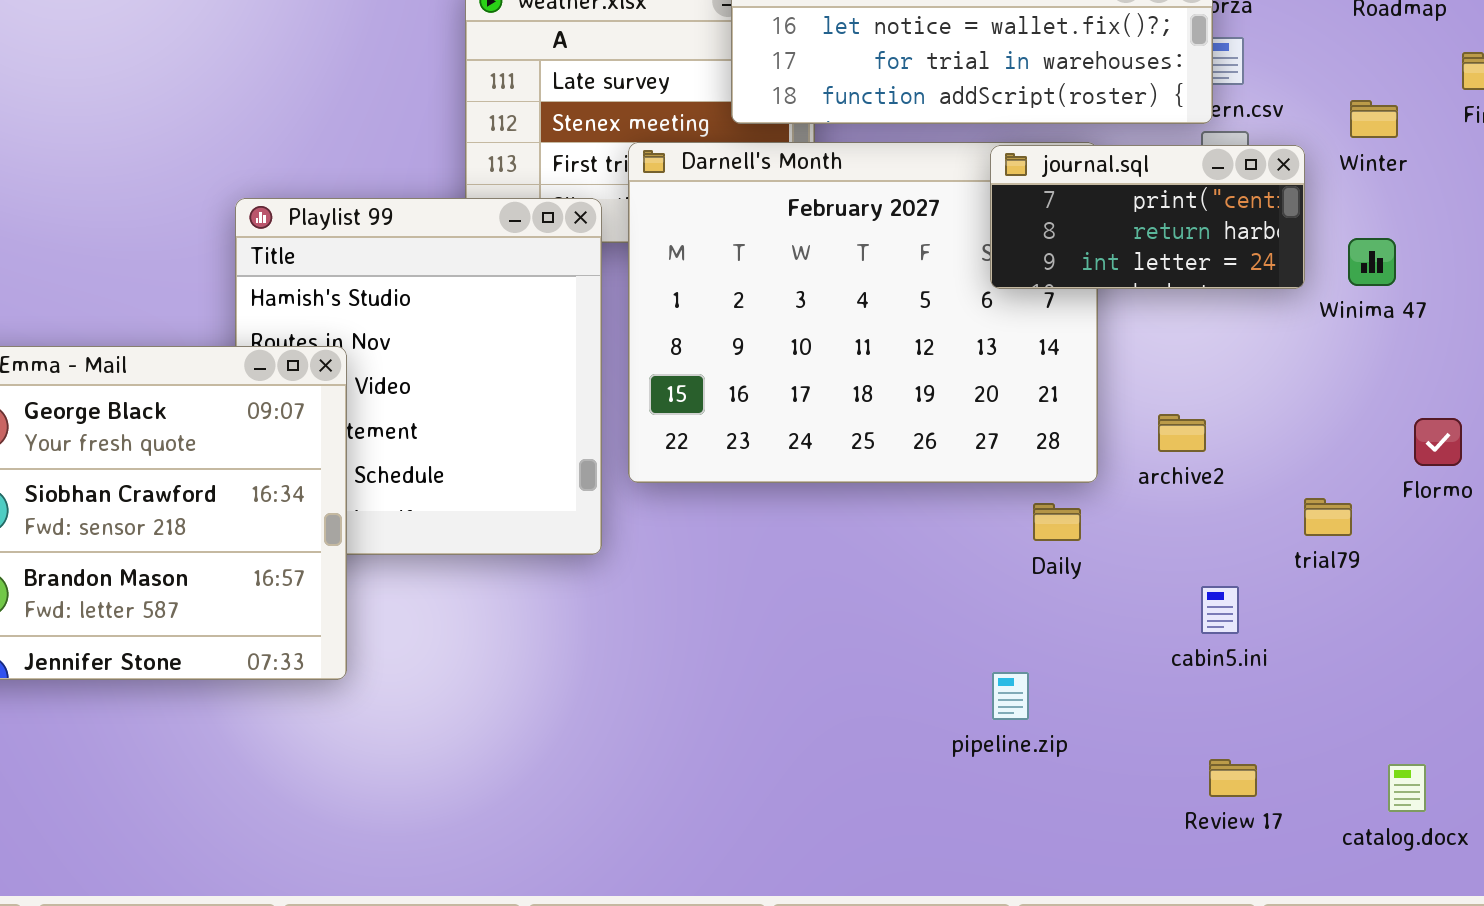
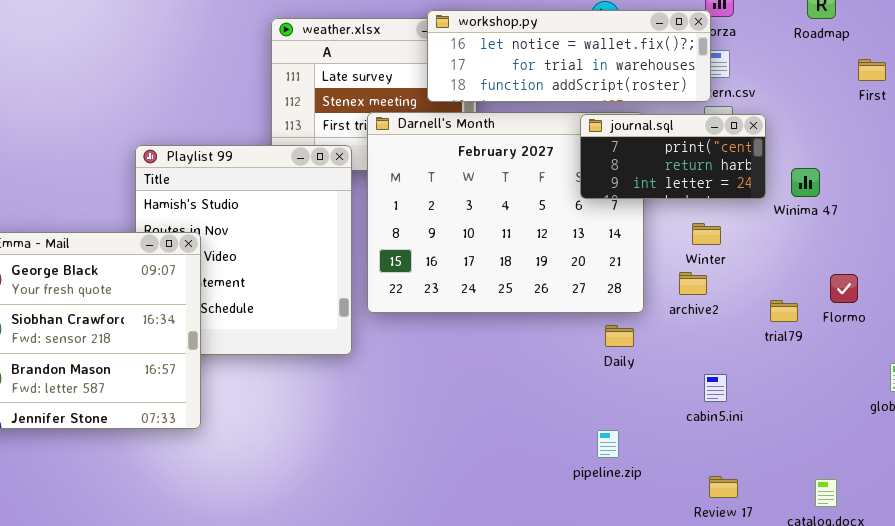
Winter: [1350,100,1398,138] -> [692,223,721,245], moved
trial79: [1304,498,1352,536] -> [770,300,798,322], moved
pipeline.zip: [992,672,1029,720] -> [597,430,619,458], moved

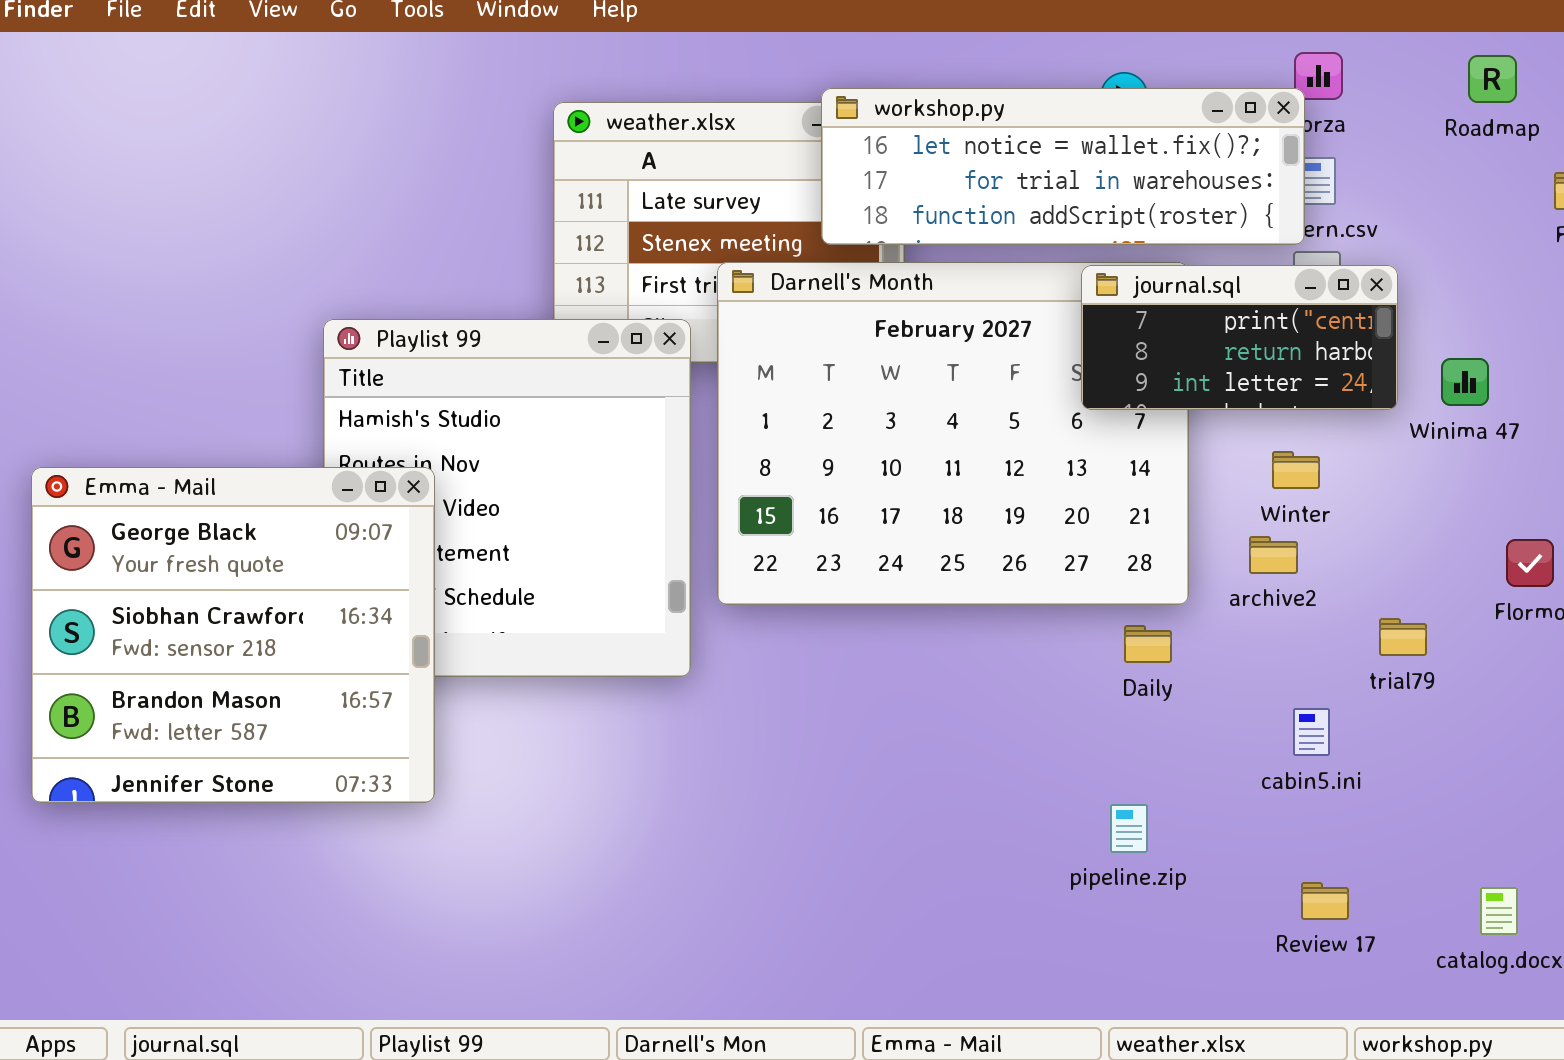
trial79: [770,300,798,322] -> [1379,618,1427,656], moved

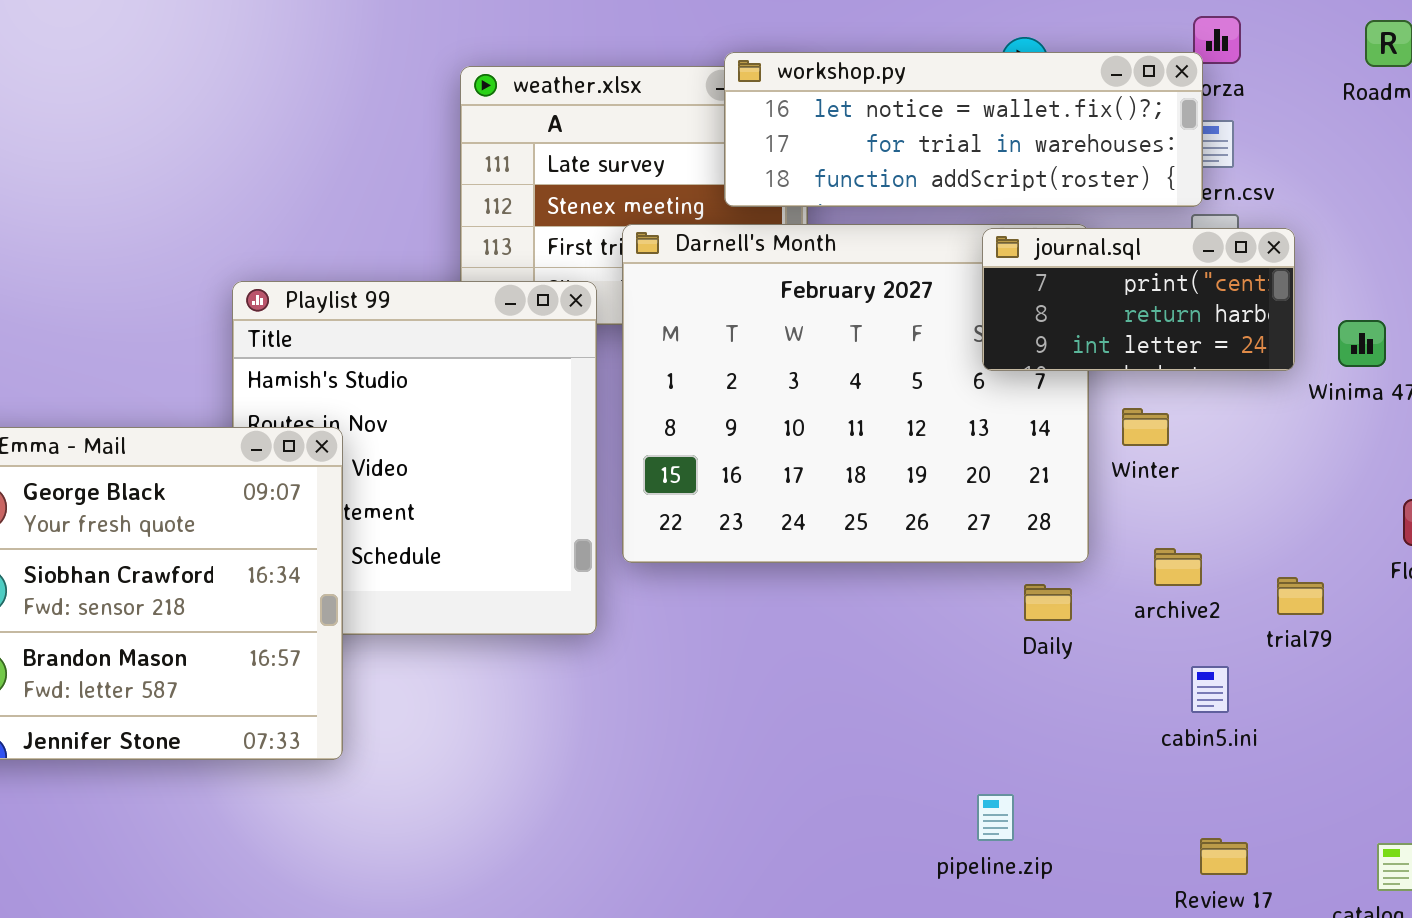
Winter: [1272,451,1320,489] -> [1122,408,1169,446], moved
archive2: [1249,536,1298,574] -> [1154,548,1202,586], moved
pipeline.zip: [1110,804,1148,853] -> [977,794,1014,841], moved

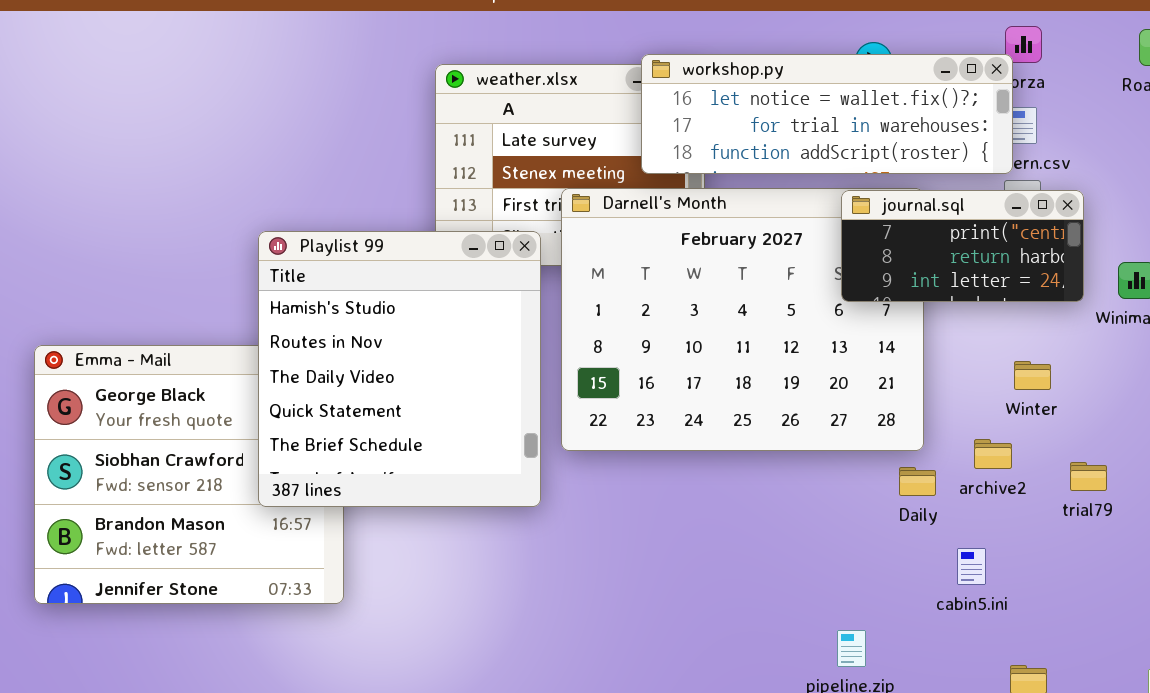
Playlist 99: [232,281,597,635] -> [258,231,541,507], raised
Winter: [1122,408,1169,446] -> [1014,361,1051,390], moved
Daily: [1024,584,1072,621] -> [899,467,936,496], moved
cabin5.ini: [1191,666,1229,713] -> [957,548,986,585], moved

